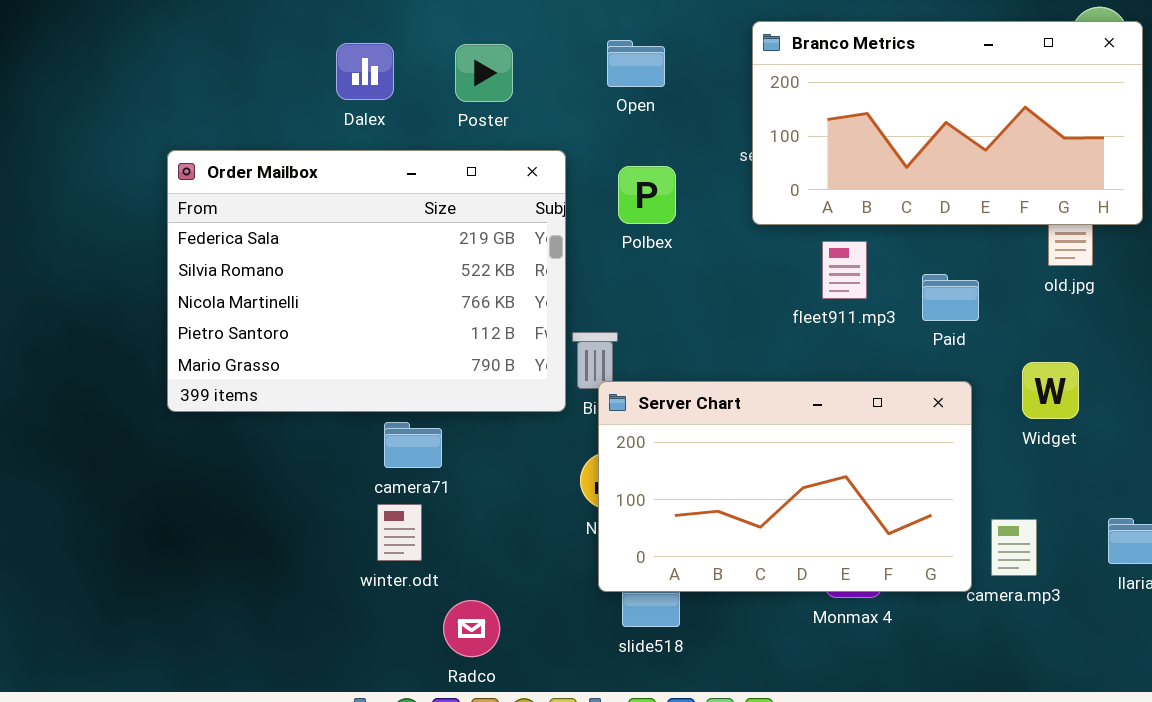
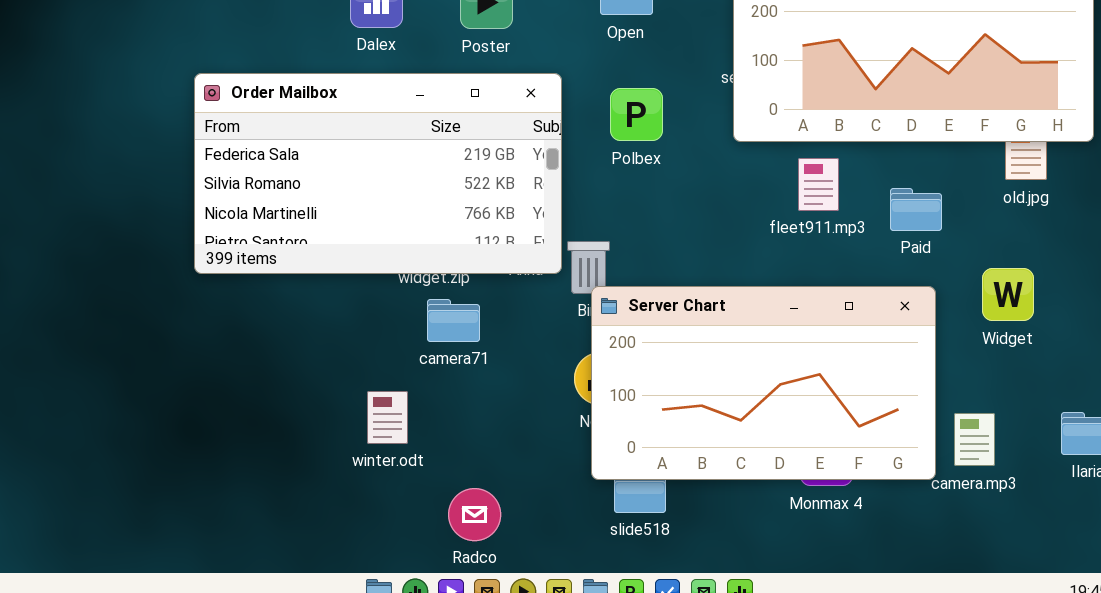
Order Mailbox: [167,150,566,412] -> [194,73,562,274], resized
camera71: [384,422,442,468] -> [427,299,480,342], moved
winter.odt: [377,504,422,561] -> [367,391,408,444], moved

